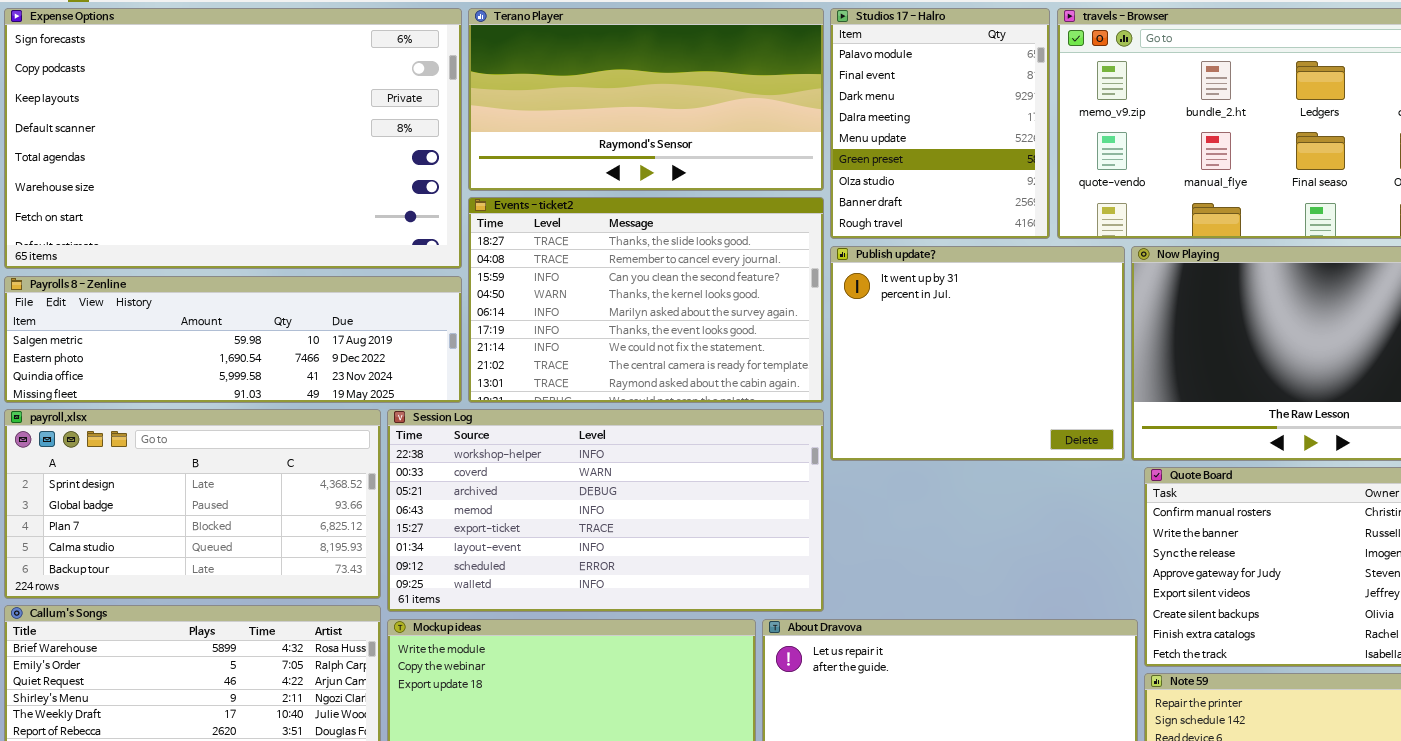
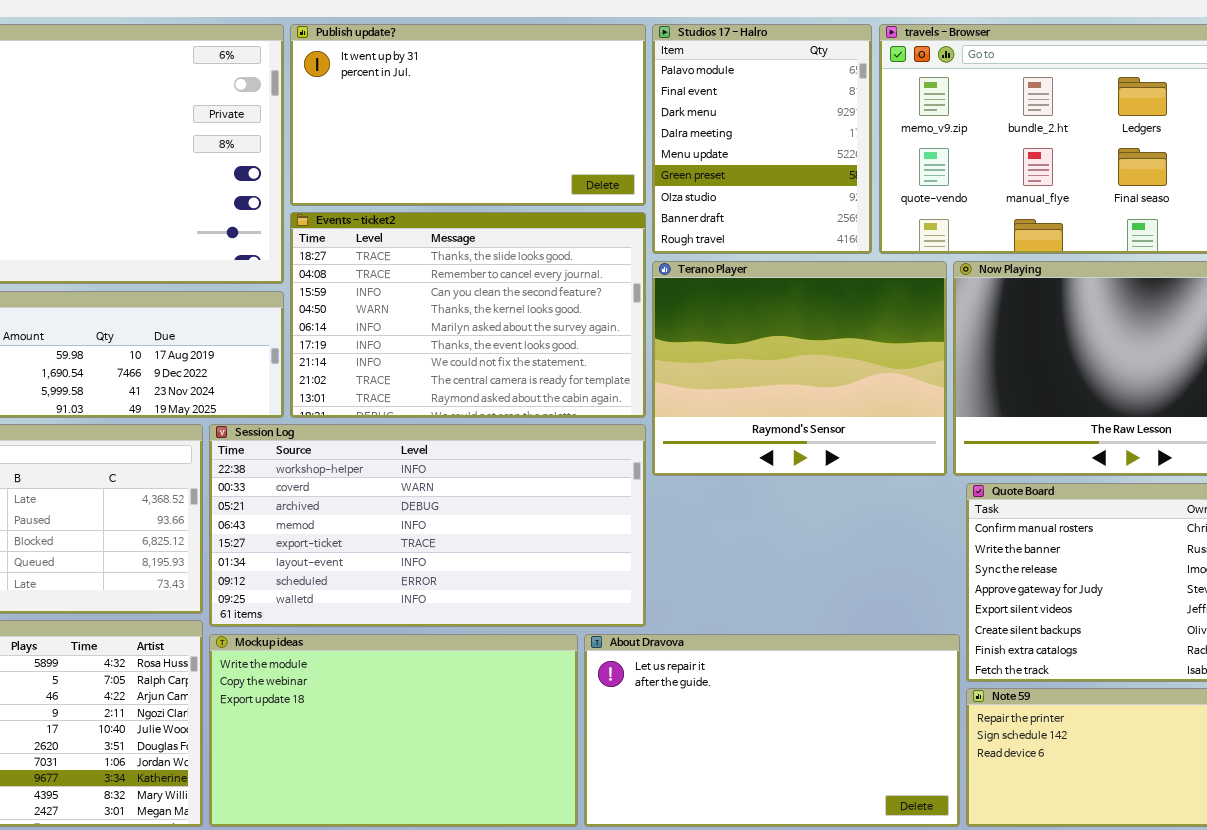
Terano Player: [468,8,824,191] -> [652,261,947,476], moved, resized
Publish update?: [830,246,1125,461] -> [290,24,646,206], moved, resized

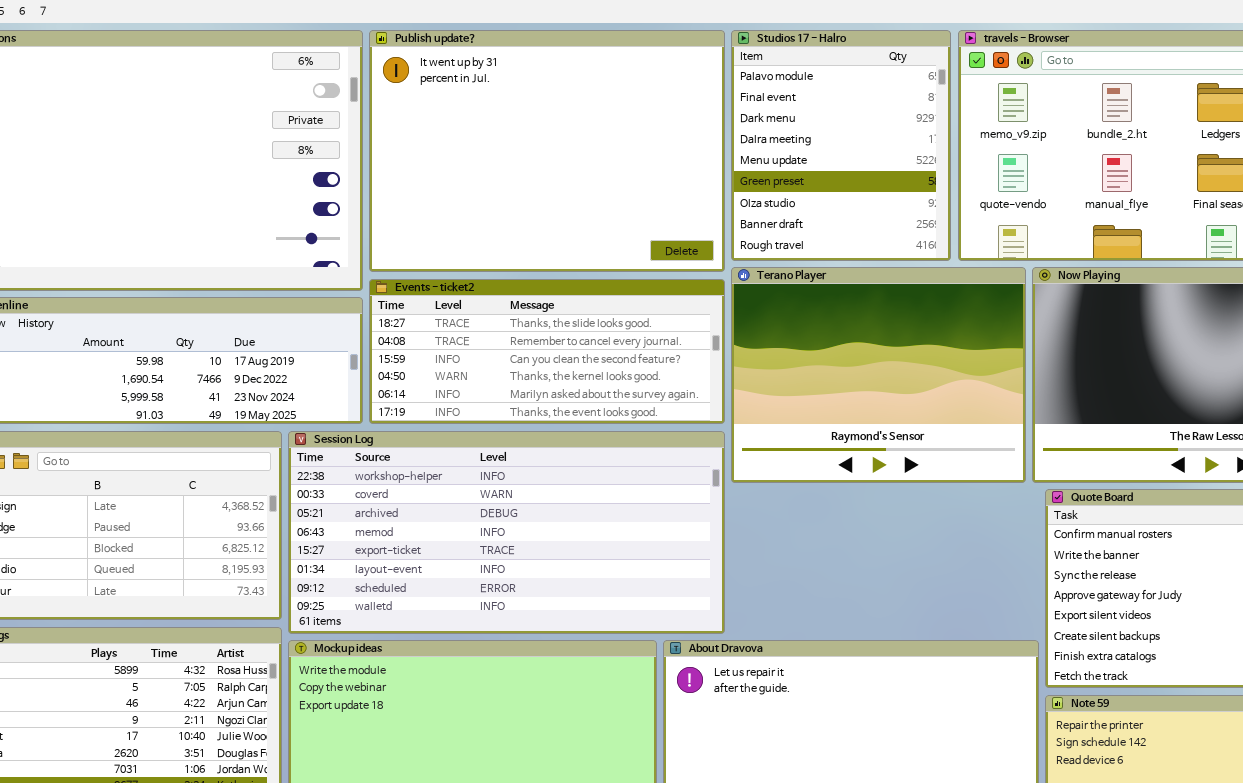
Publish update?: [290,24,646,206] -> [369,30,725,272], resized
Events - ticket2: [290,212,646,418] -> [369,279,725,424], resized

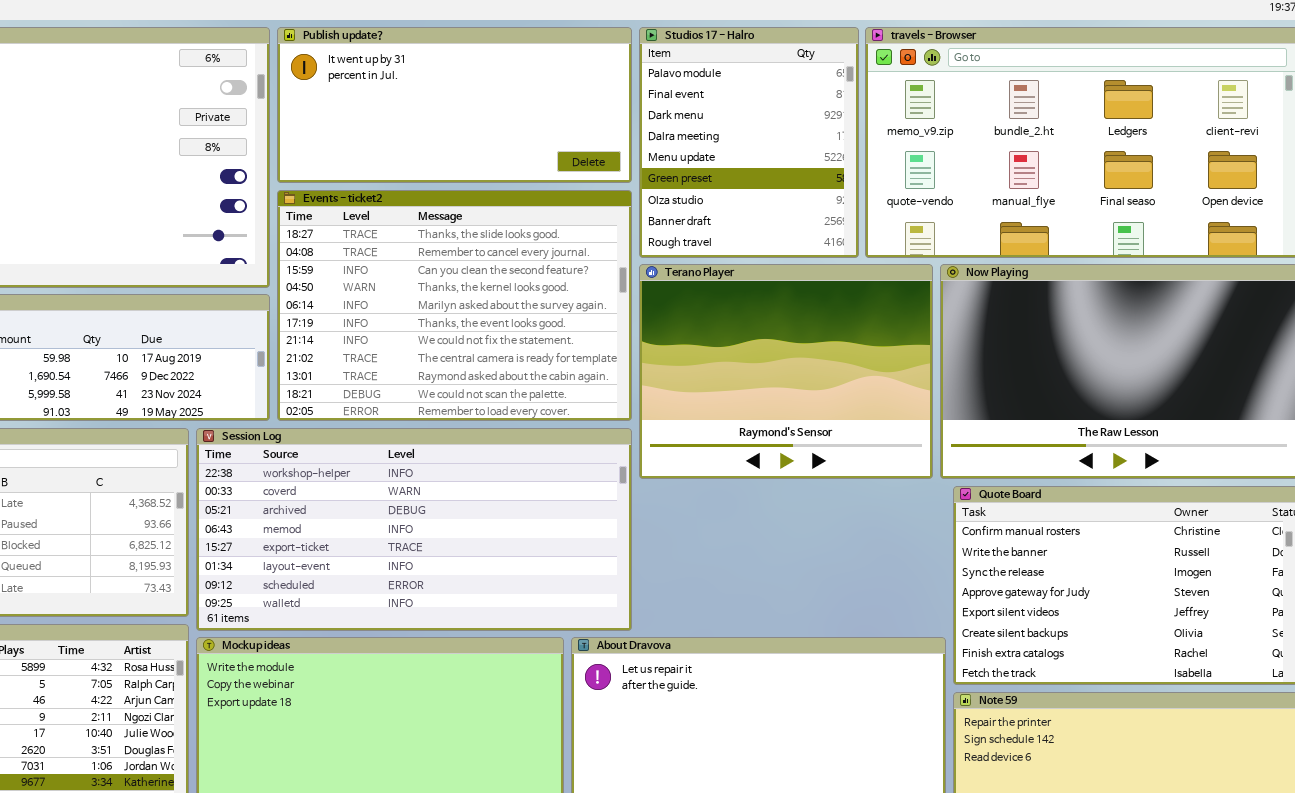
Publish update?: [369,30,725,272] -> [277,27,632,183], resized
Events - ticket2: [369,279,725,424] -> [277,190,632,421], resized

